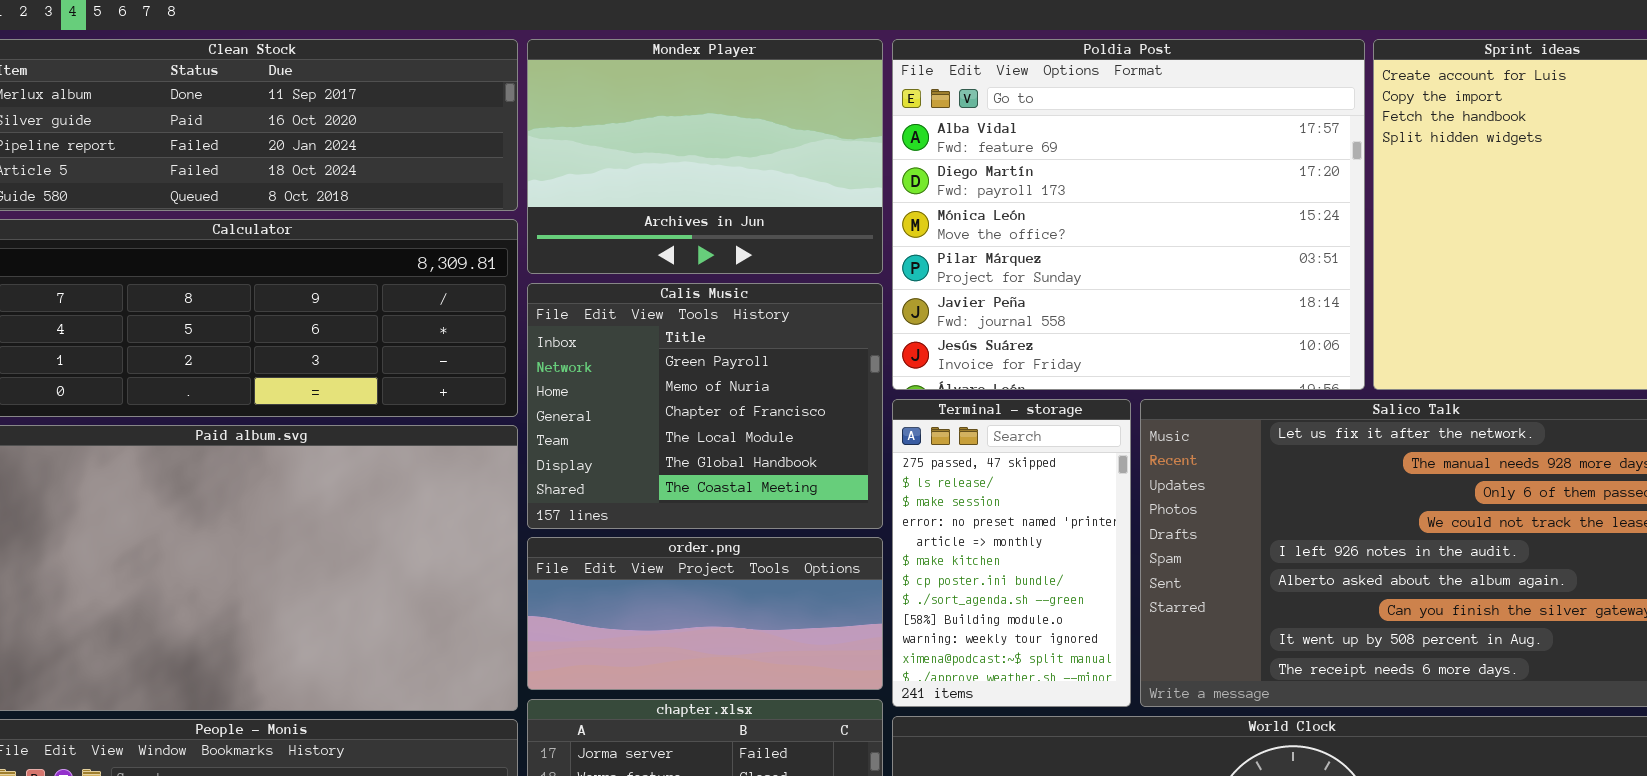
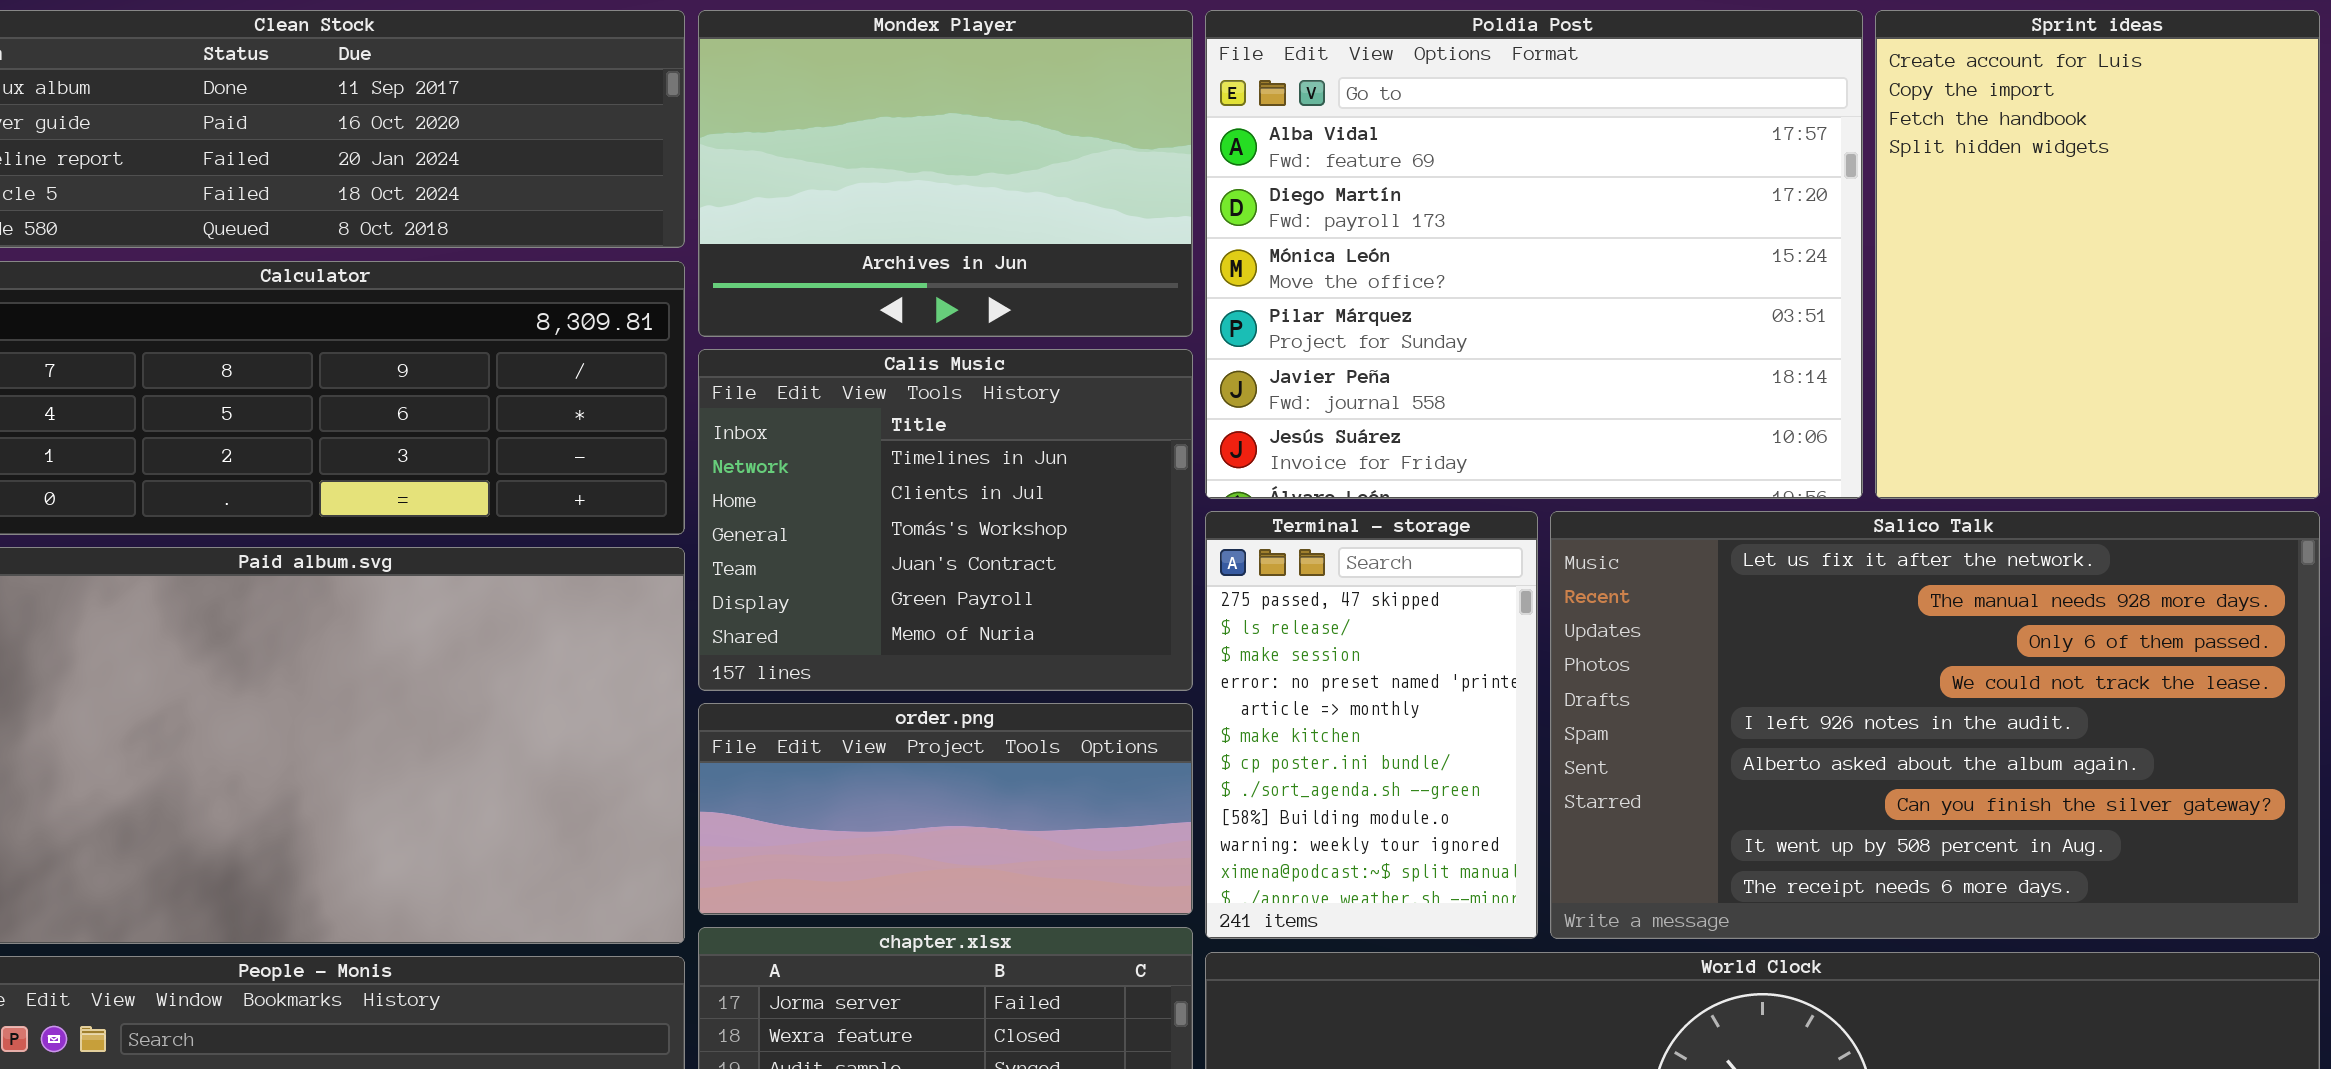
Calis Music: [527,283,883,529] -> [698,349,1193,691], scrolled up 4 rows

